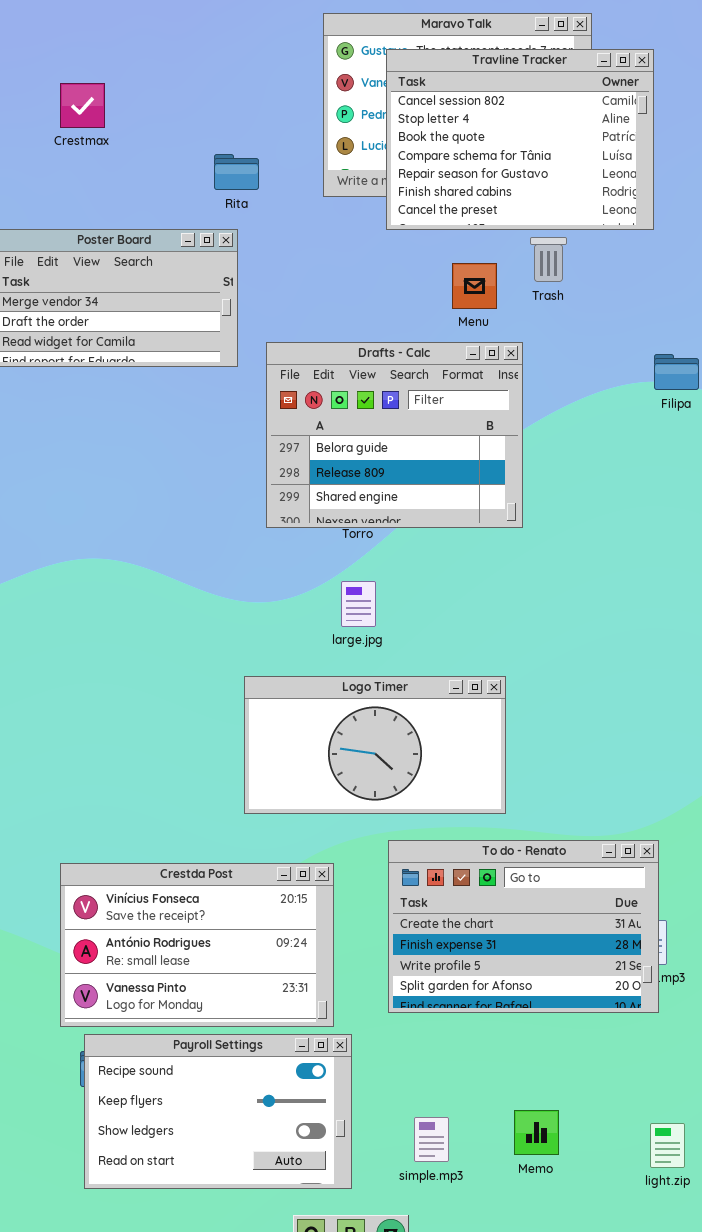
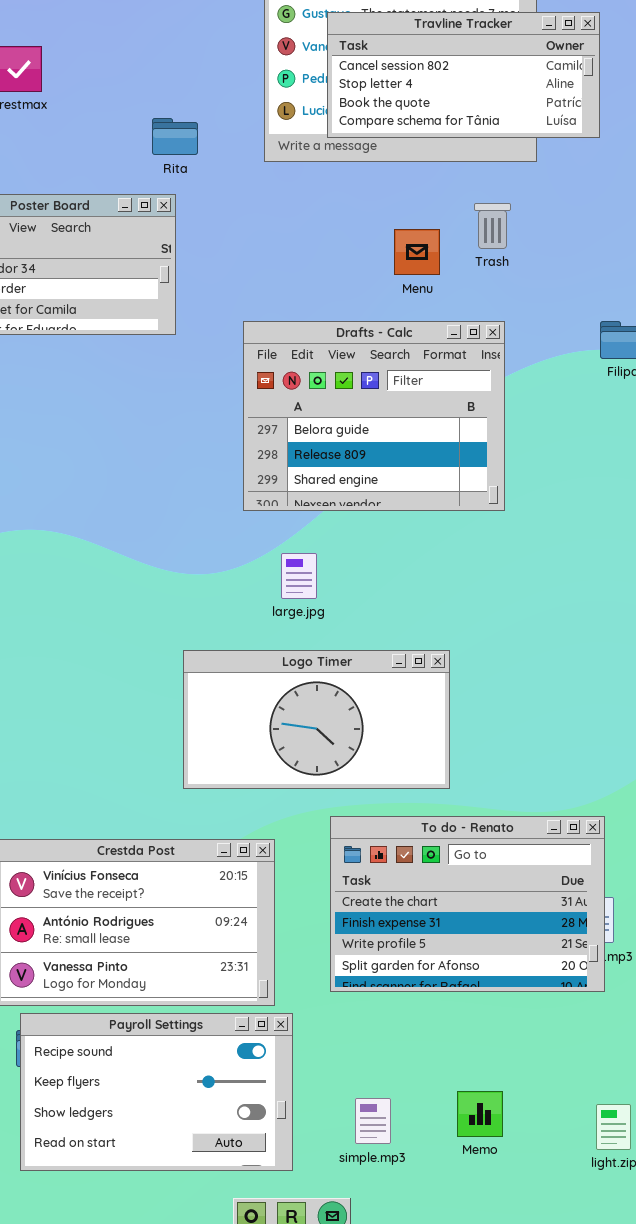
Travline Tracker: [386,49,654,230] -> [327,12,600,138], resized
Drafts - Calc: [266,342,523,528] -> [243,321,505,511], moved

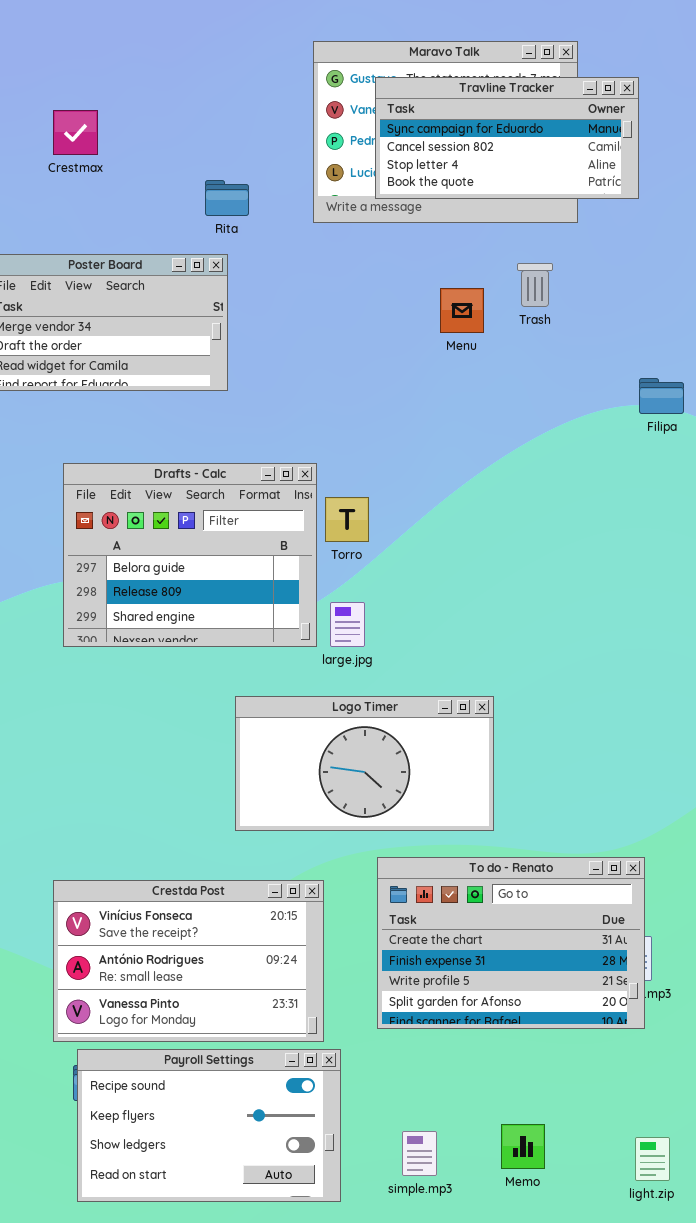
Travline Tracker: [327,12,600,138] -> [375,77,639,199], scrolled up 1 row
Drafts - Calc: [243,321,505,511] -> [63,463,317,647], moved

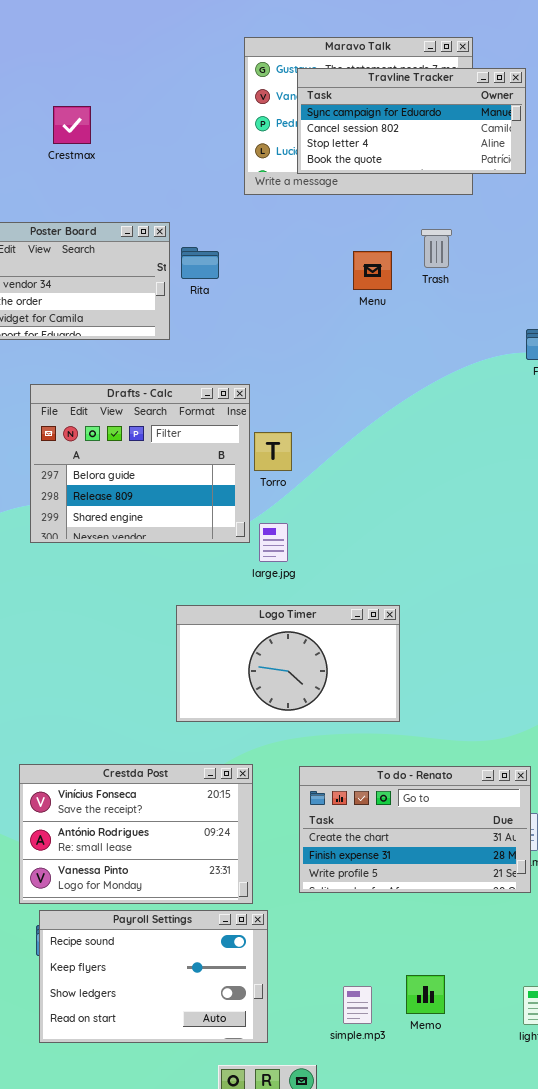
Crestmax: [53,110,98,155] -> [53,106,91,144], moved
Rita: [205,180,249,216] -> [181,247,219,279], moved
Drafts - Calc: [63,463,317,647] -> [30,384,250,543], moved
To do - Renato: [377,857,645,1029] -> [299,766,531,893], resized
simple.mp3: [402,1131,437,1176] -> [343,986,372,1024], moved

